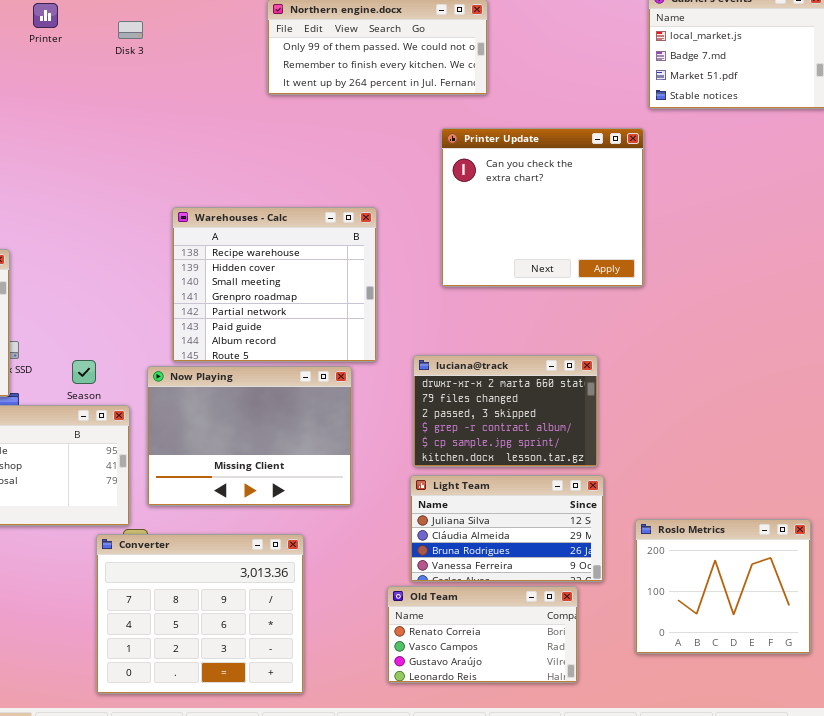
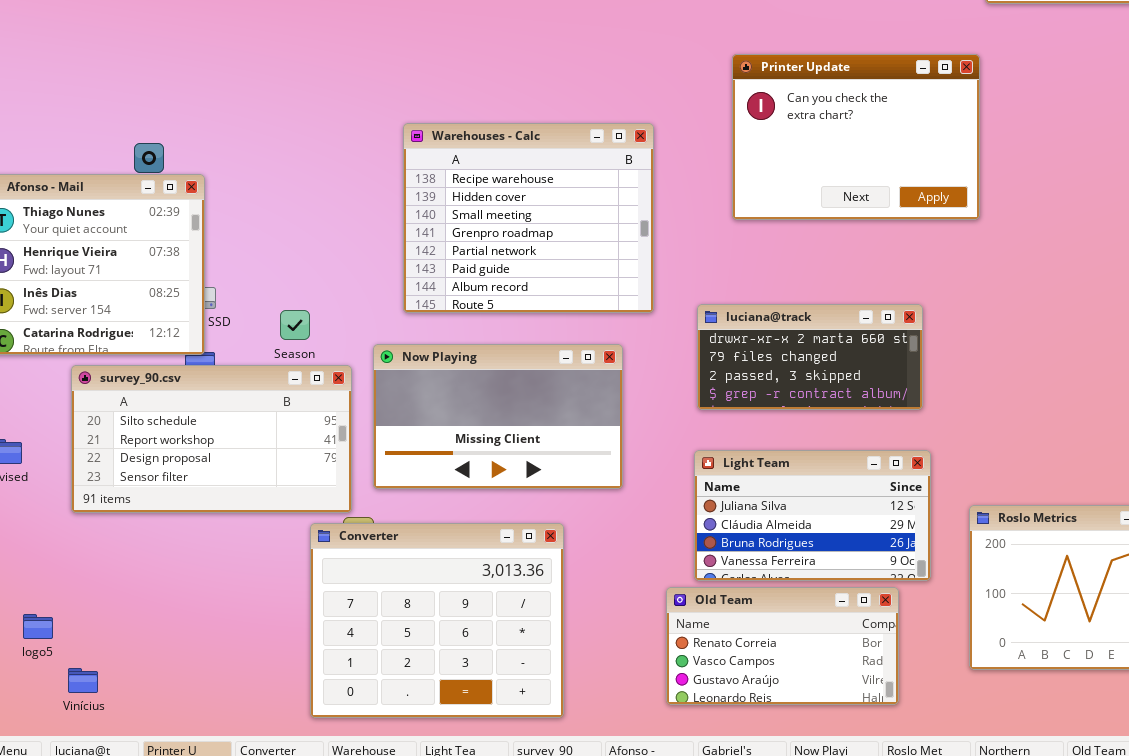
Printer Update: [441,128,644,287] -> [732,54,980,220], resized
luciana@track: [413,355,598,467] -> [697,304,923,410], resized
Now Playing: [147,366,352,506] -> [373,344,623,489], resized

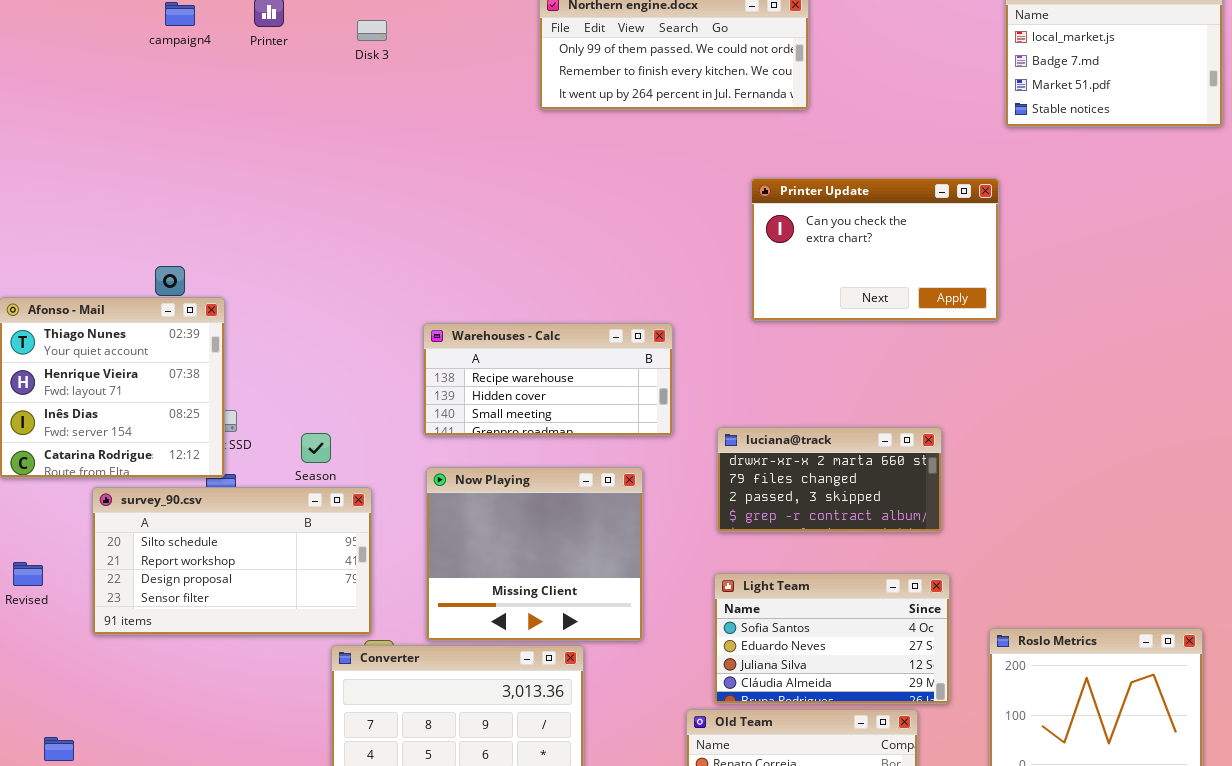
Printer Update: [732,54,980,220] -> [751,178,999,321], resized
Warehouses - Calc: [403,123,654,313] -> [423,323,673,436], resized
Now Playing: [373,344,623,489] -> [426,467,643,641], resized
Light Team: [694,450,931,581] -> [714,573,950,704], scrolled up 2 rows

